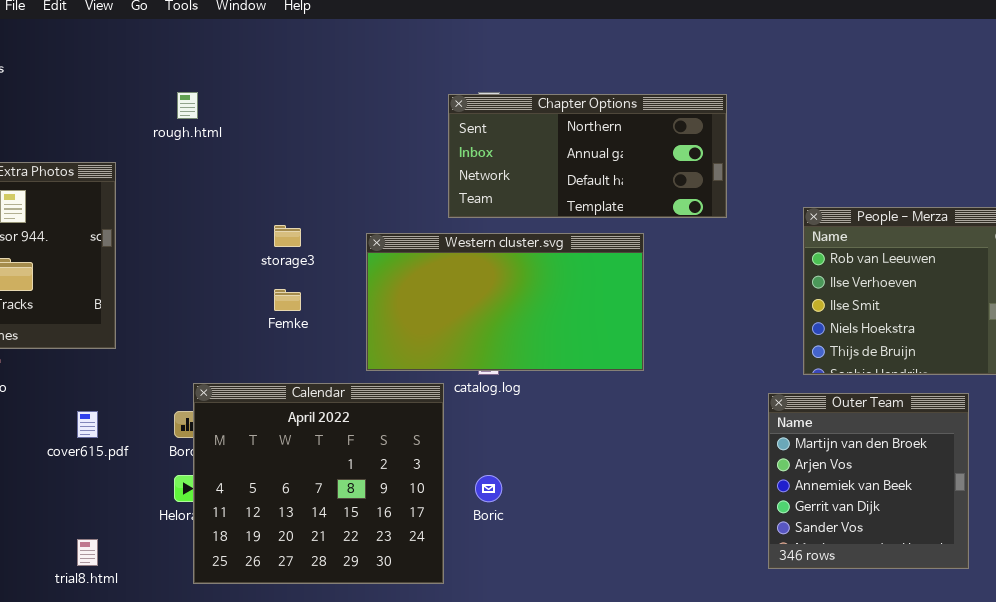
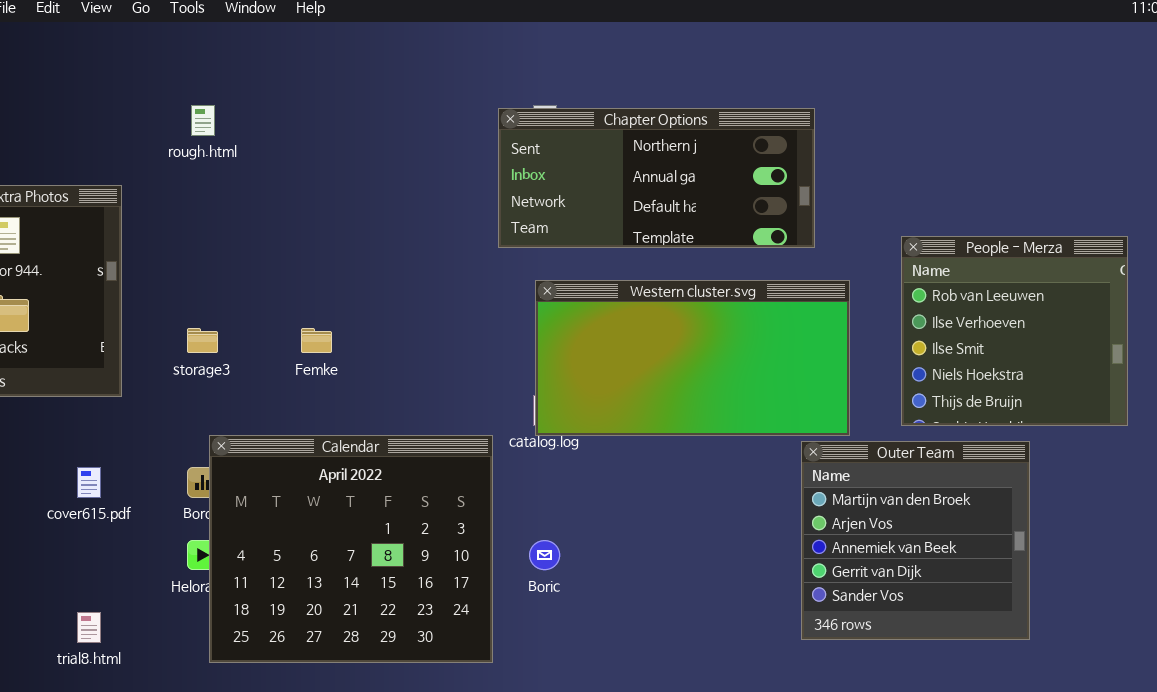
storage3: [274,225,301,247] -> [187,328,218,353], moved
Western cluster.svg: [366,233,644,371] -> [535,280,850,436], moved
Outer Team: [768,393,969,569] -> [801,441,1030,640], moved

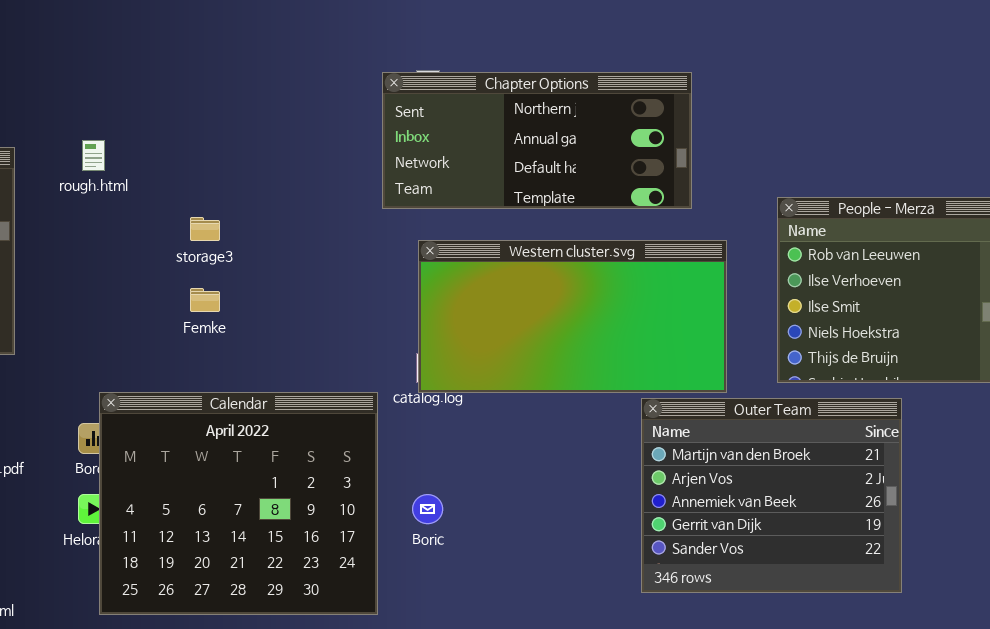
rough.html: [191,105,215,136] -> [82,140,105,171], moved
storage3: [187,328,218,353] -> [190,217,220,241], moved
Outer Team: [801,441,1030,640] -> [641,398,902,593], resized

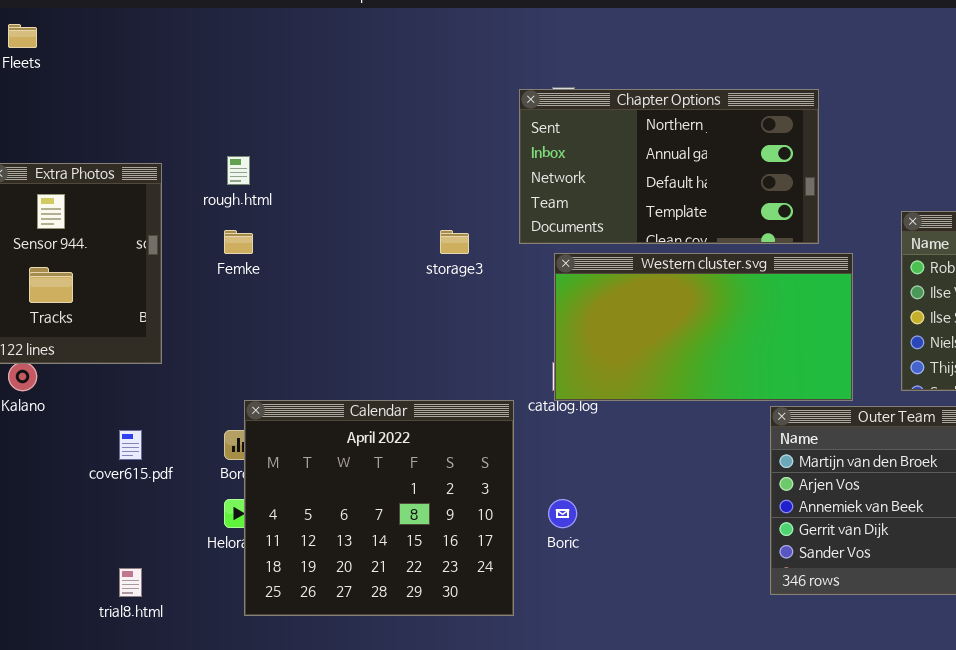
Chapter Options: [382,72,692,209] -> [519,89,819,244], resized
storage3: [190,217,220,241] -> [440,230,469,254], moved
Femke: [190,288,220,312] -> [224,230,253,254], moved

